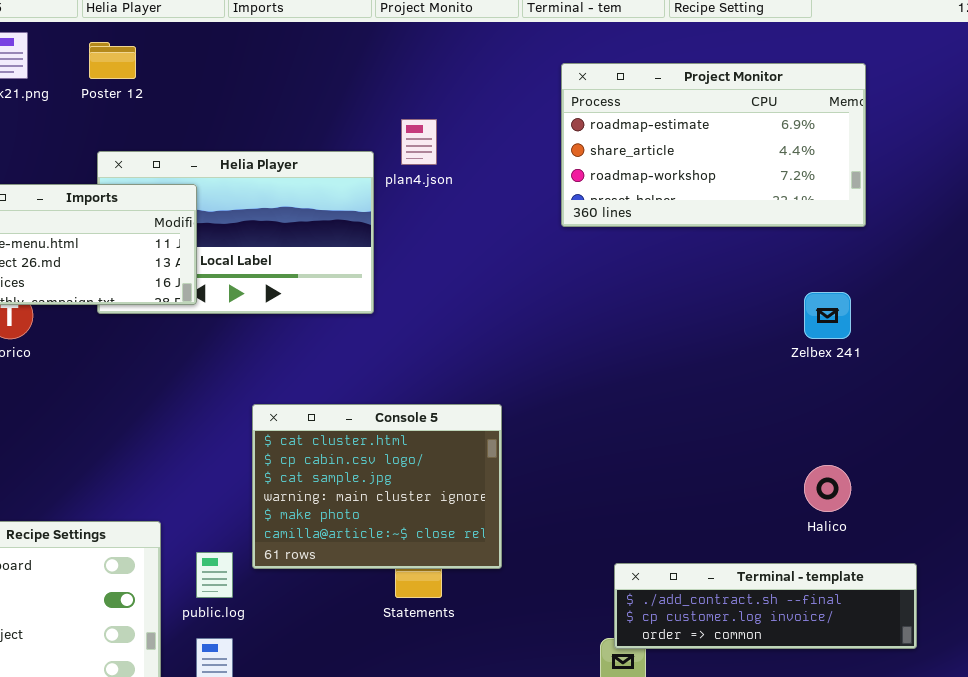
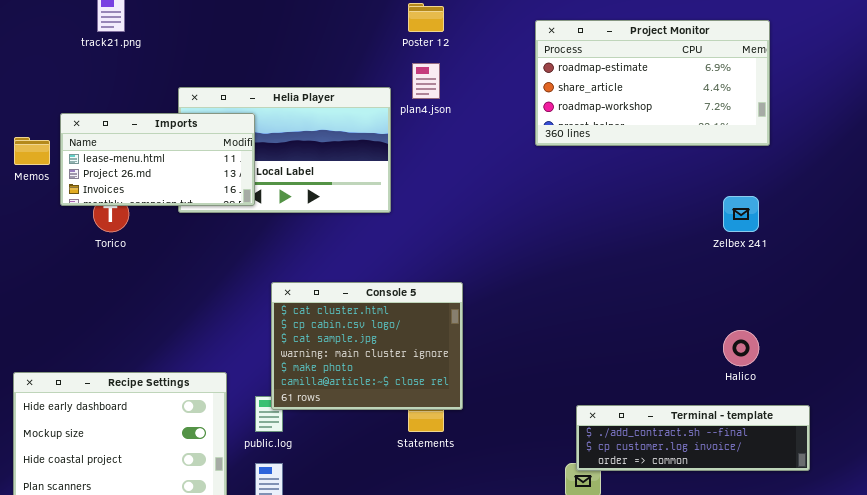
Poster 12: [89,42,136,79] -> [408,3,444,32], moved
Console 5: [252,404,502,569] -> [271,282,463,410], moved

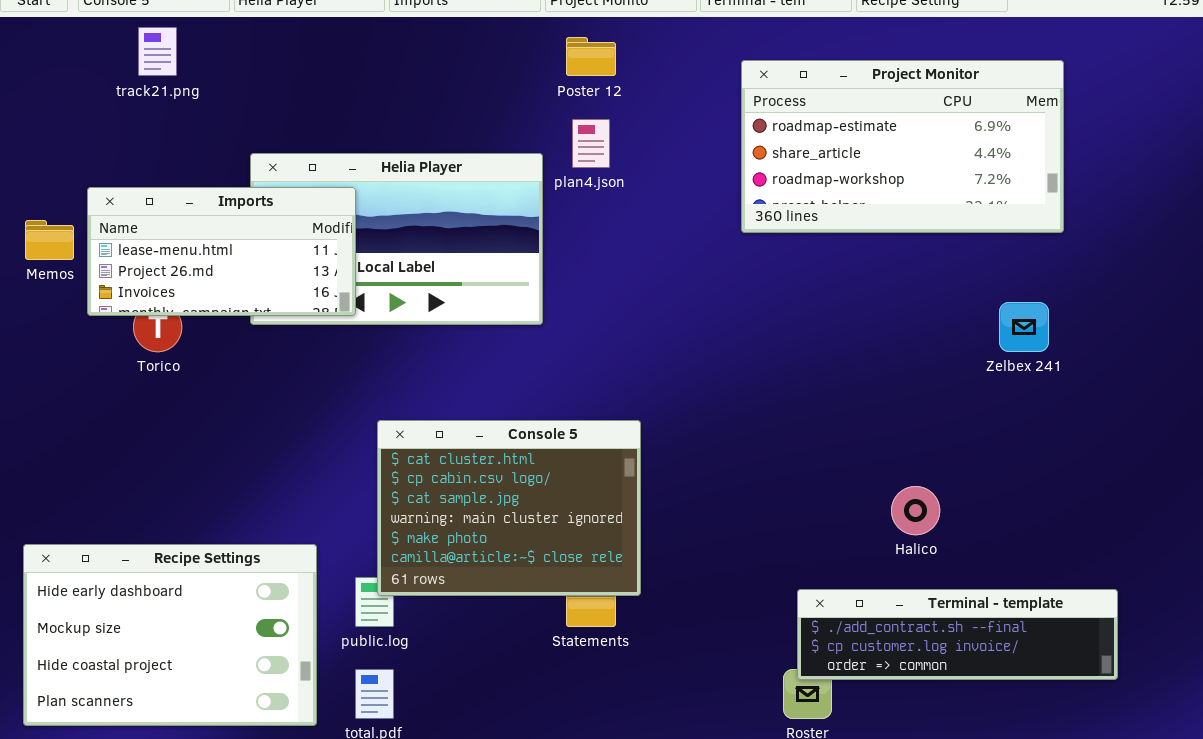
Halico: [723,330,759,366] -> [891,486,940,535], moved

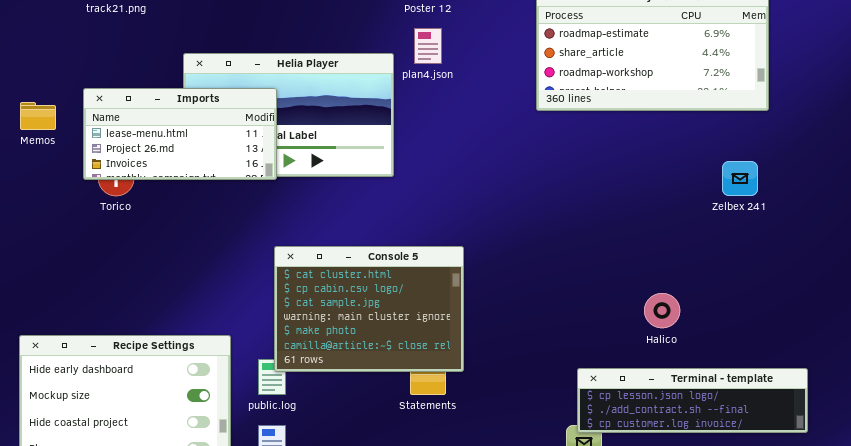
Imports: [87,187,356,316] -> [83,88,277,180], moved
Terminal - template: [797,589,1118,680] -> [577,368,808,433], scrolled up 1 row

